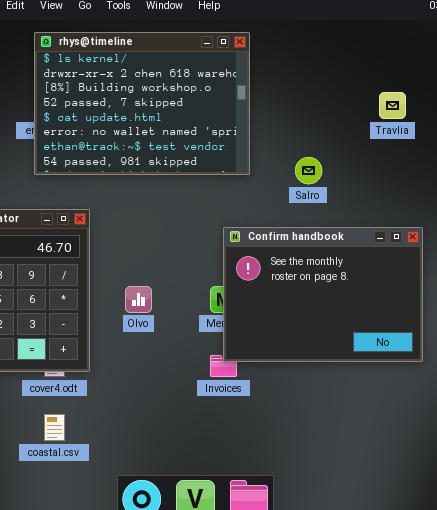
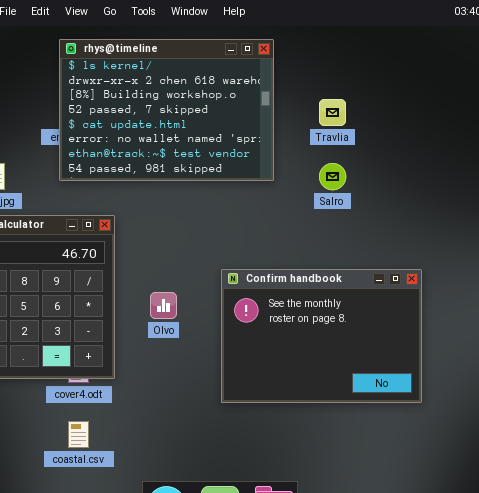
Travlia: [379,92,406,119] -> [319,99,346,126], moved
Confirm handbook: [223,227,423,362] -> [221,269,422,403], moved

